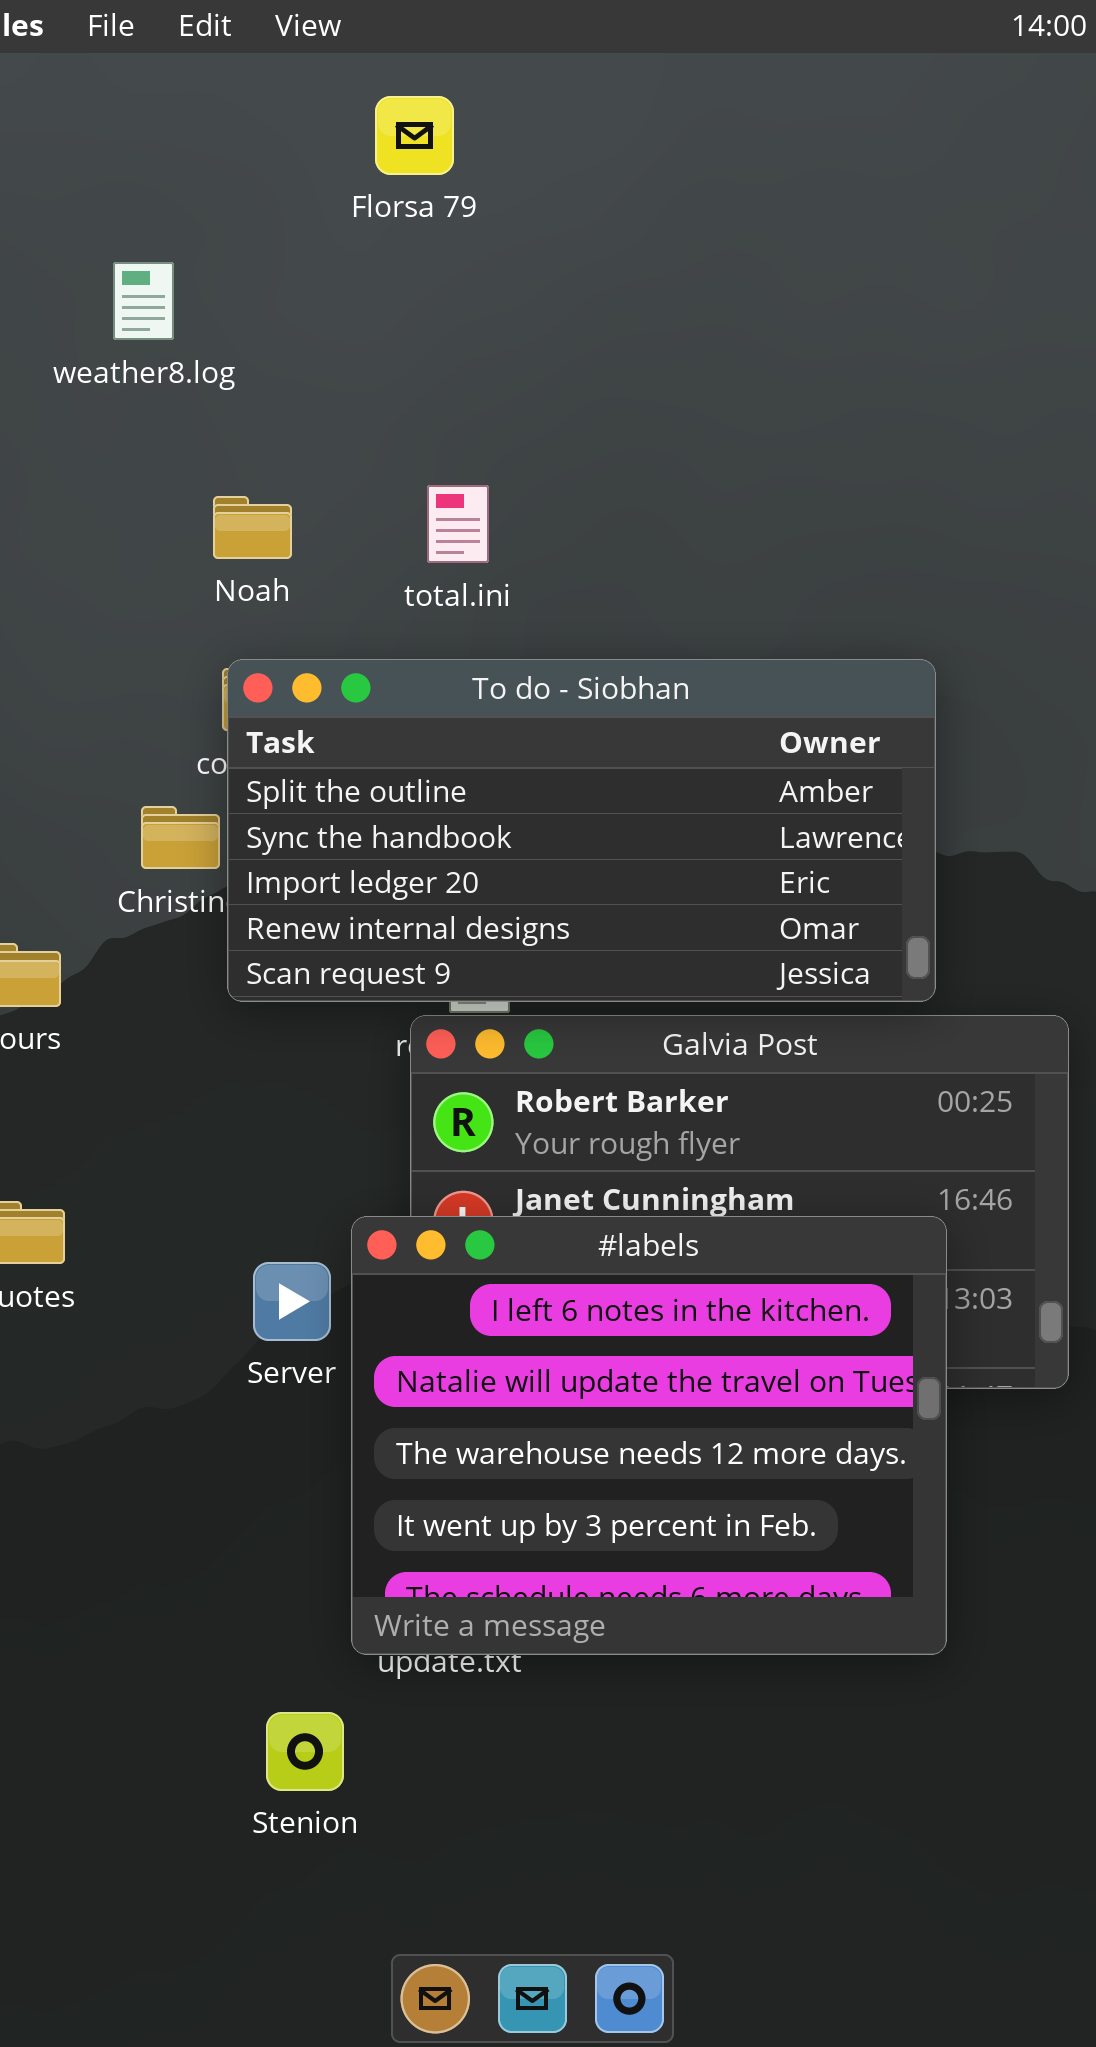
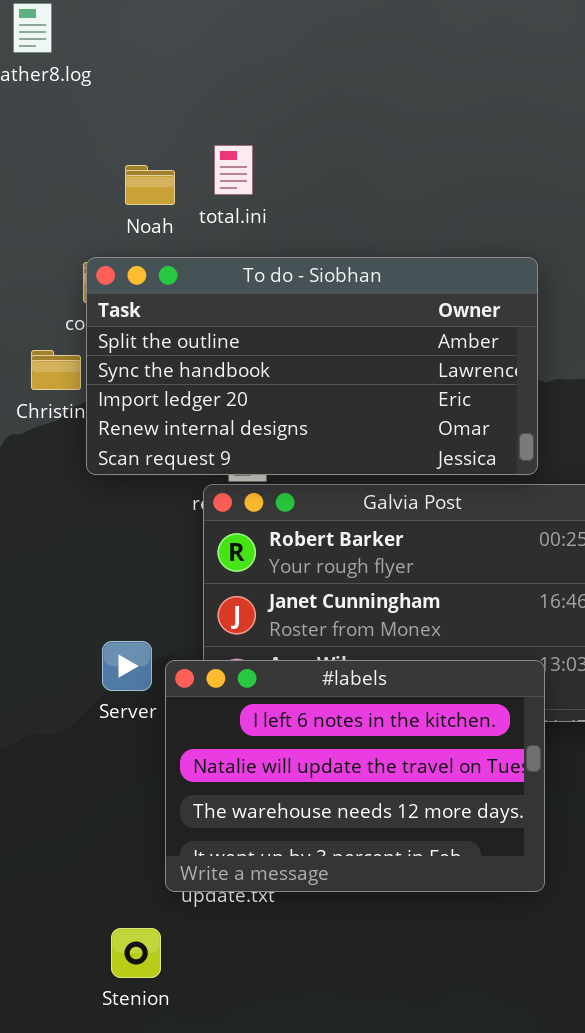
Noah: [213,496,292,559] -> [125,165,175,205], moved
#labels: [351,1216,947,1655] -> [165,660,545,892], resized

